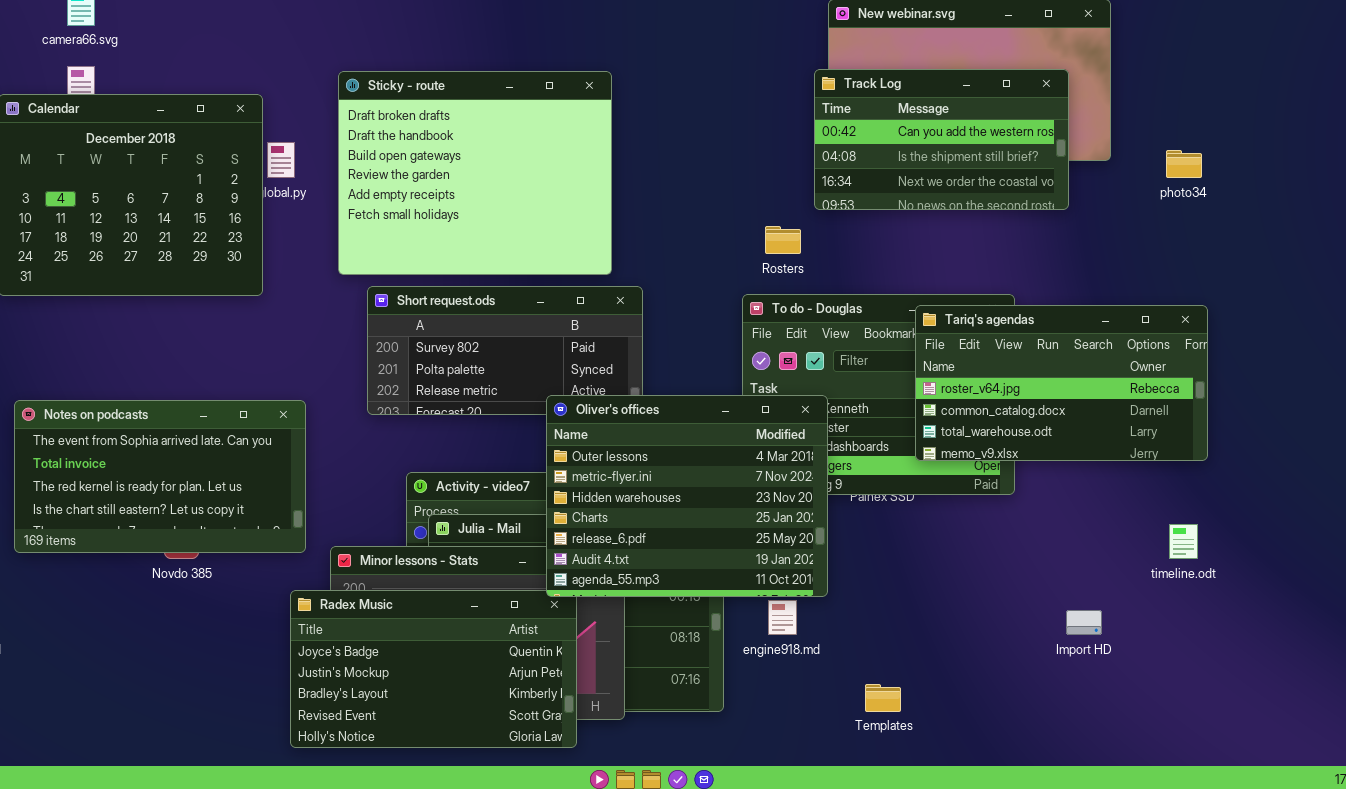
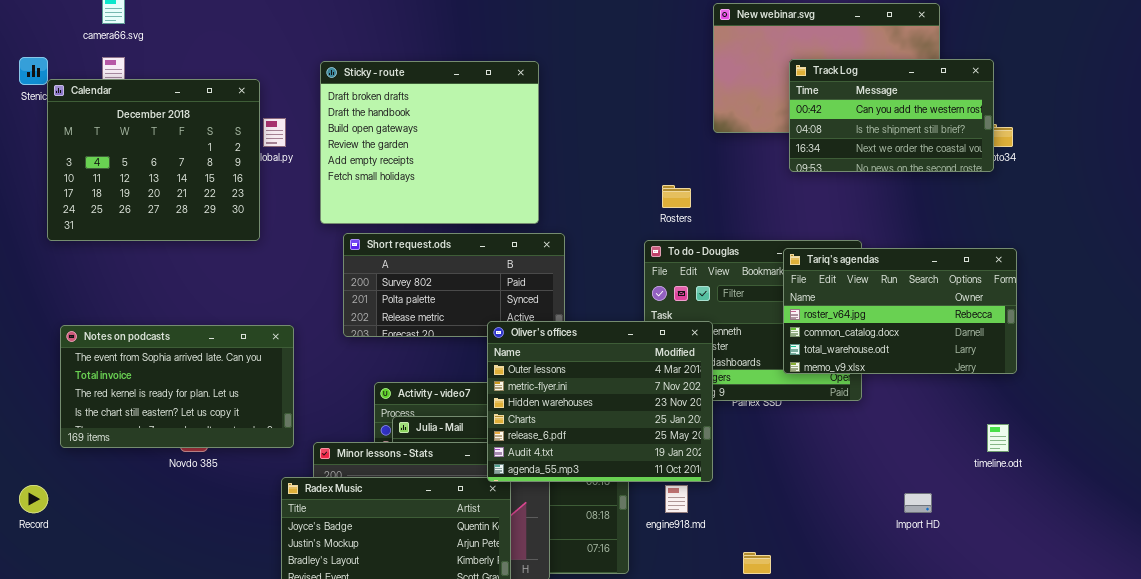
Track Log: [814,69,1069,210] -> [789,59,994,172], moved

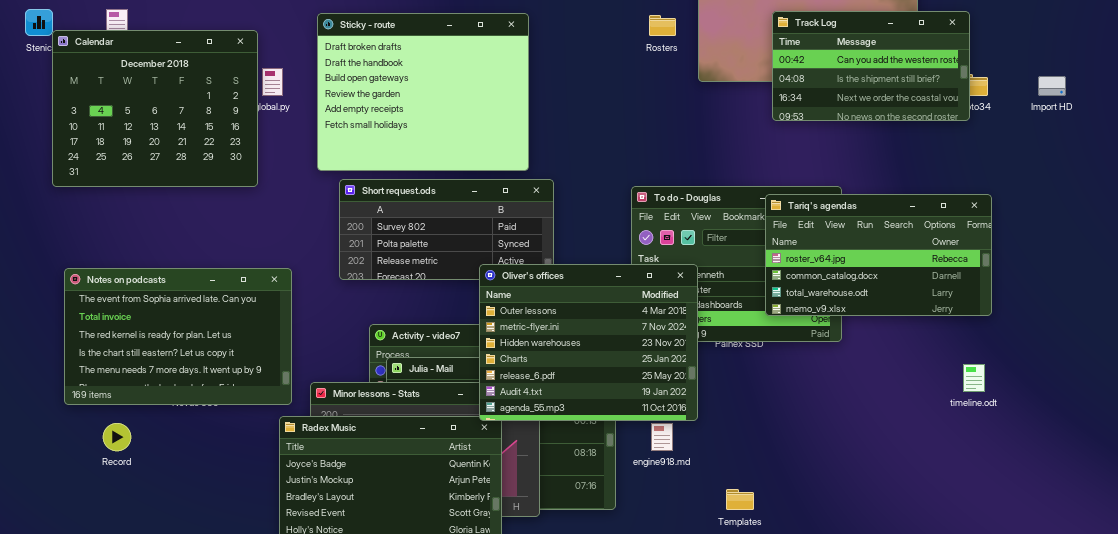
Rosters: [662,185,691,208] -> [649,15,676,36], moved
Notes on podcasts: [60,325,294,448] -> [64,268,292,405], resized
Record: [19,485,48,513] -> [103,423,131,451], moved
Import HD: [904,493,932,513] -> [1038,76,1066,96], moved

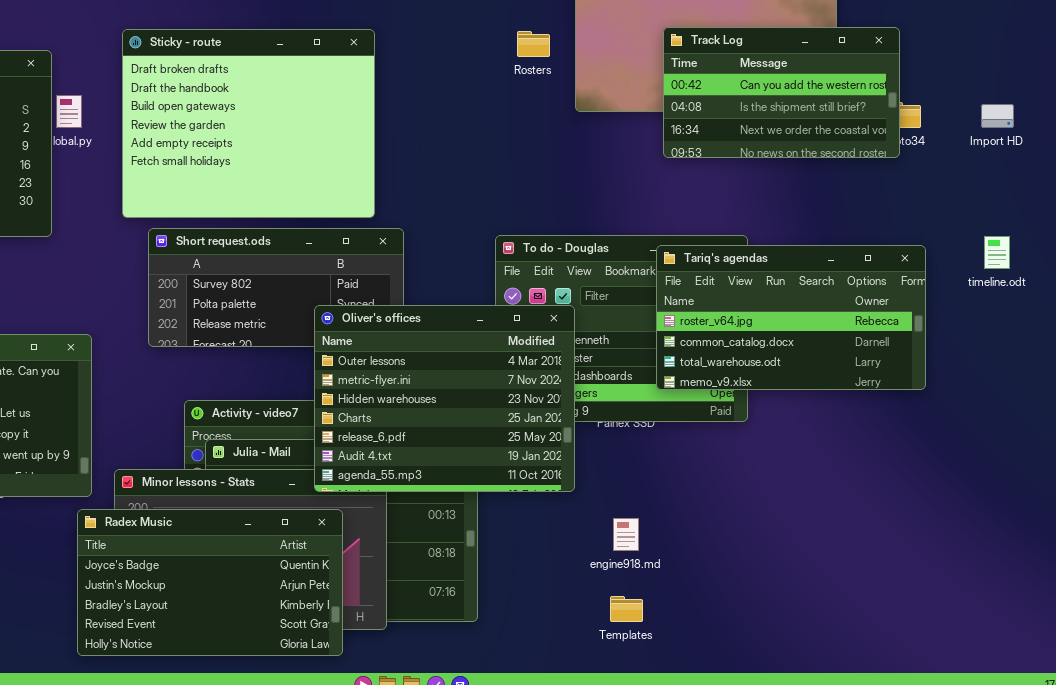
Oliver's offices: [479,264,698,421] -> [314,305,575,492], moved
timeline.odt: [963,364,985,392] -> [984,236,1010,269], moved
engine918.md: [651,423,673,451] -> [613,518,639,551], moved

